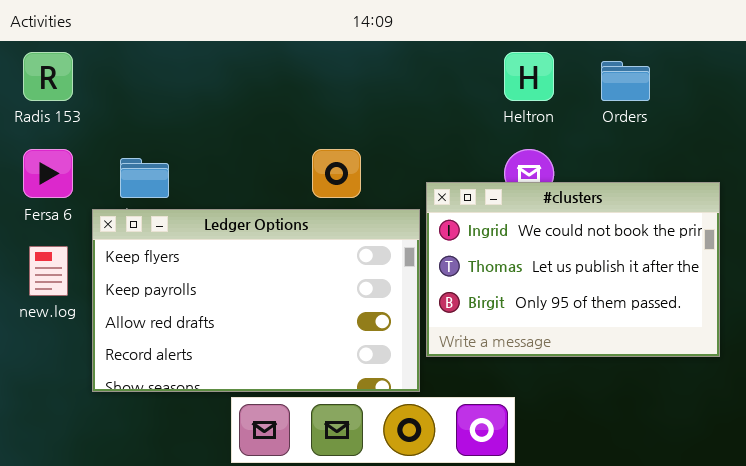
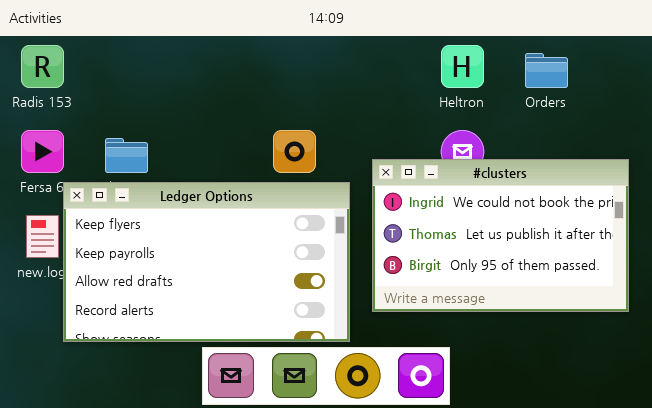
Ledger Options: [92,209,420,392] -> [63,182,350,342], moved

